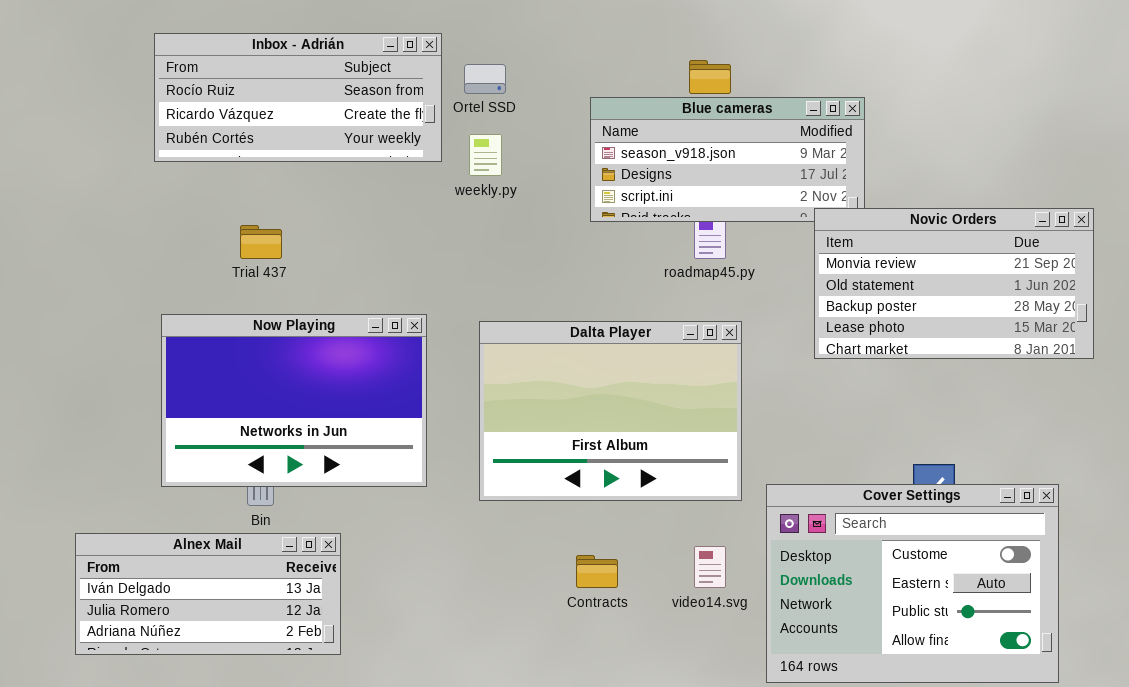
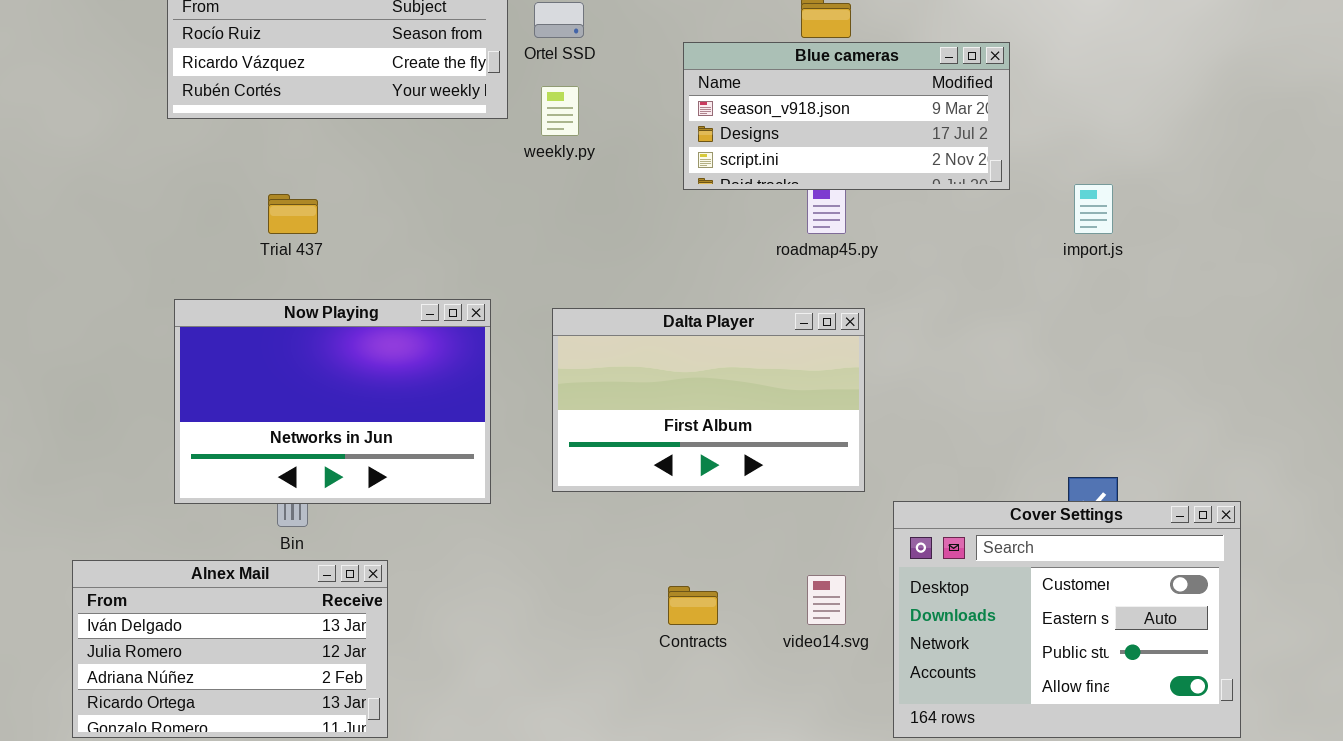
Novic Orders: [814,208,1094,359] -> none, closed
Dalta Player: [479,321,742,501] -> [552,308,865,492], resized
Alnex Mail: [75,533,341,655] -> [72,560,388,738], resized

